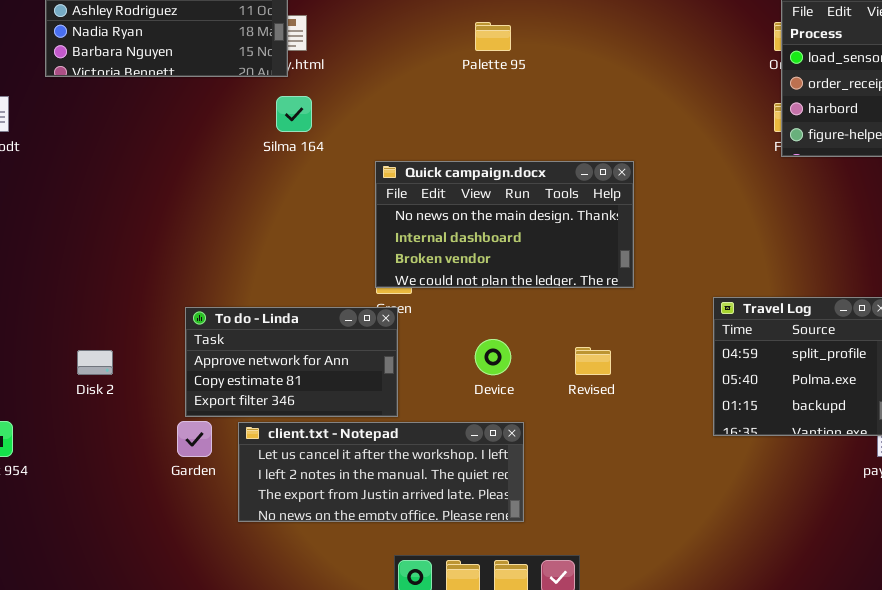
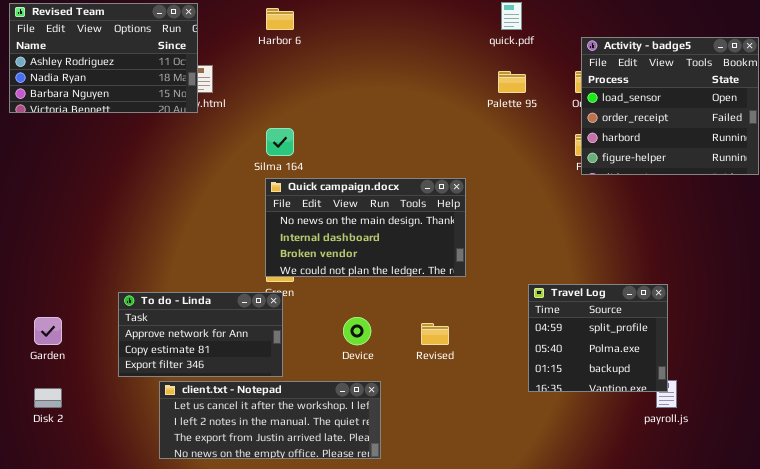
Palette 95: [475,22,511,51] -> [498,71,526,93], moved
Silma 164: [276,96,312,132] -> [266,128,294,156], moved
Disk 2: [77,350,113,375] -> [34,388,62,408], moved
Garden: [177,421,212,457] -> [34,317,62,345], moved

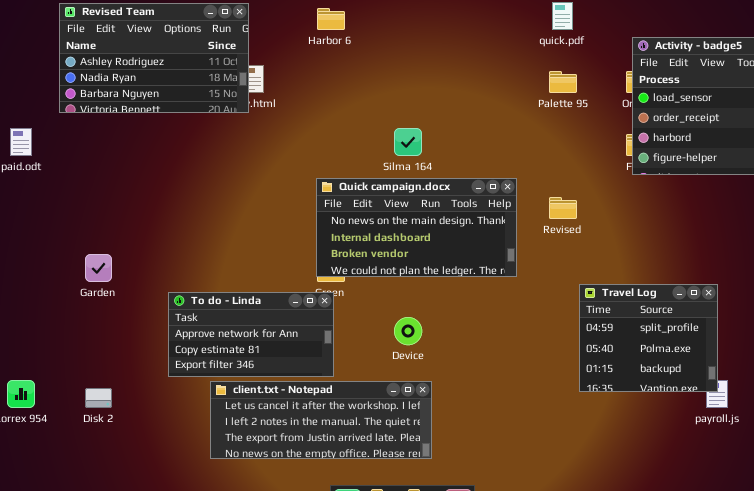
Silma 164: [266,128,294,156] -> [394,128,422,156], moved
Garden: [34,317,62,345] -> [85,254,112,282], moved
Revised: [421,323,449,345] -> [549,197,577,219], moved

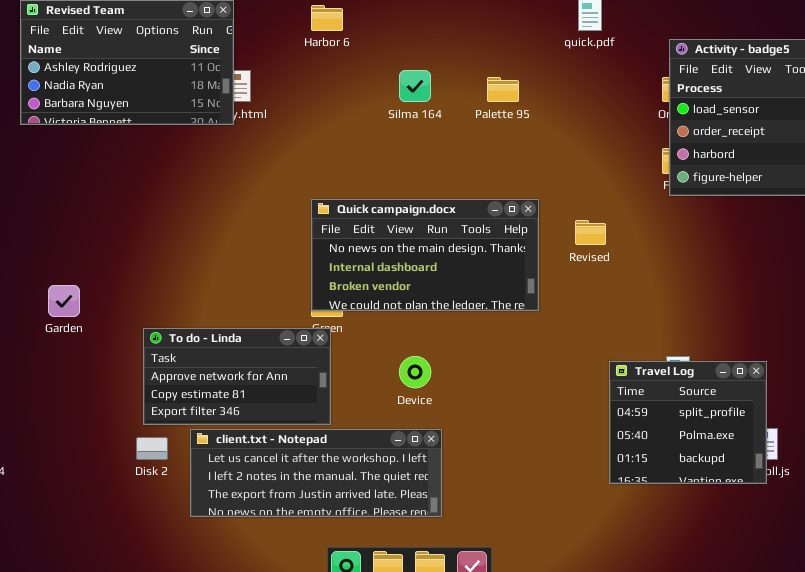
Palette 95: [549,71,577,93] -> [487,77,519,102], moved
Silma 164: [394,128,422,156] -> [399,70,431,102], moved
Travel Log: [579,284,718,392] -> [609,361,767,484], moved
Disk 2: [85,388,112,408] -> [136,437,168,460], moved

